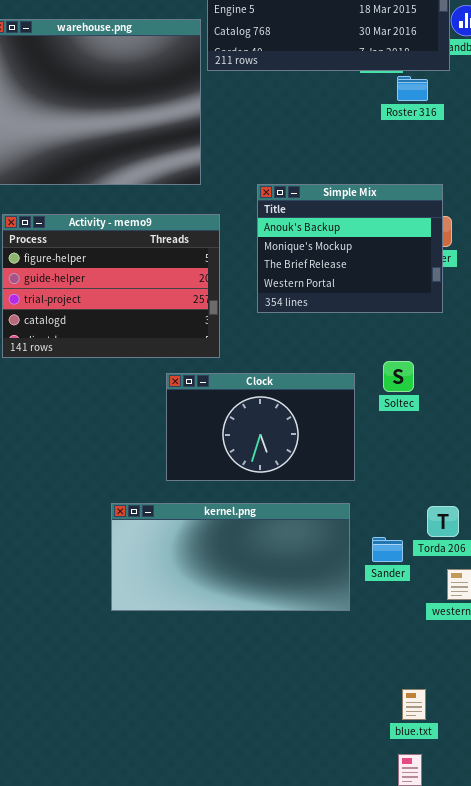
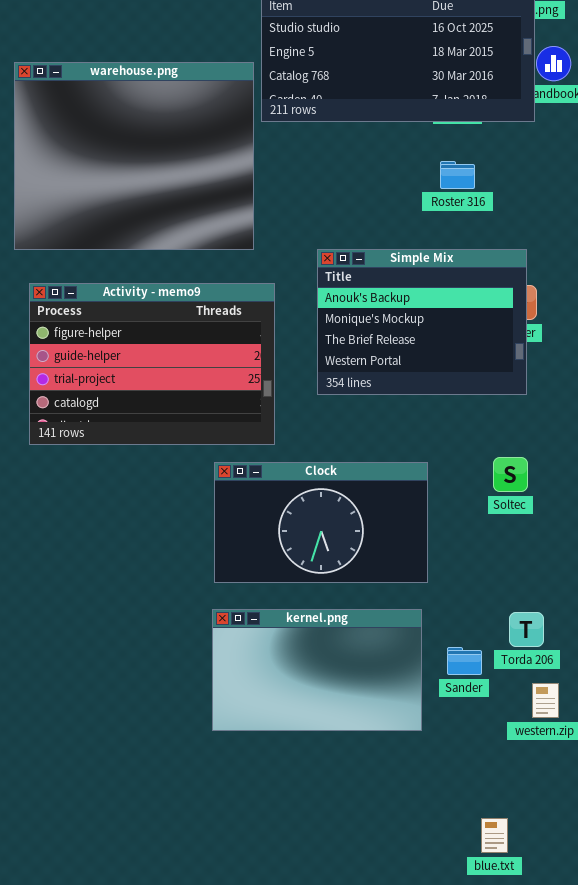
Roster 316: [397,76,428,101] -> [440,161,475,189], moved
Soltec: [383,361,414,392] -> [493,457,528,492], moved
kernel.png: [111,503,350,611] -> [212,609,422,731], resized

